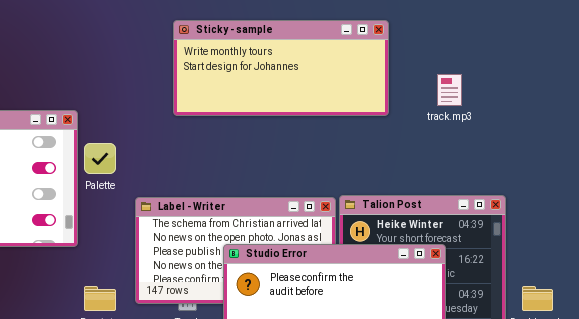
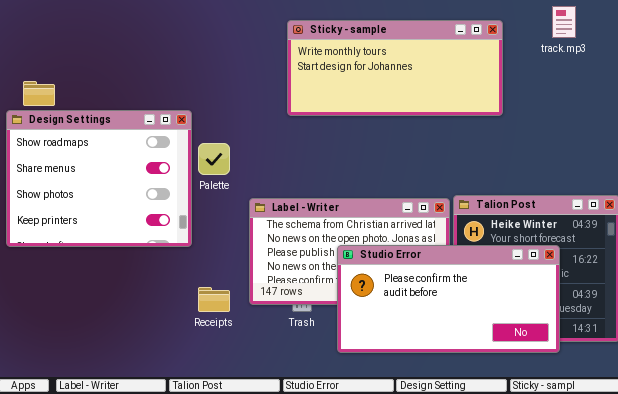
track.mp3: [437,74,462,106] -> [552,6,576,38], moved

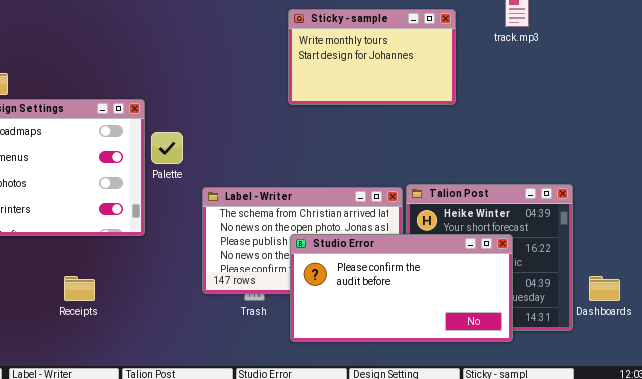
Sticky - sample: [287,20,503,116] -> [288,9,456,105], resized
Receipts: [198,287,230,312] -> [64,276,95,301], moved

